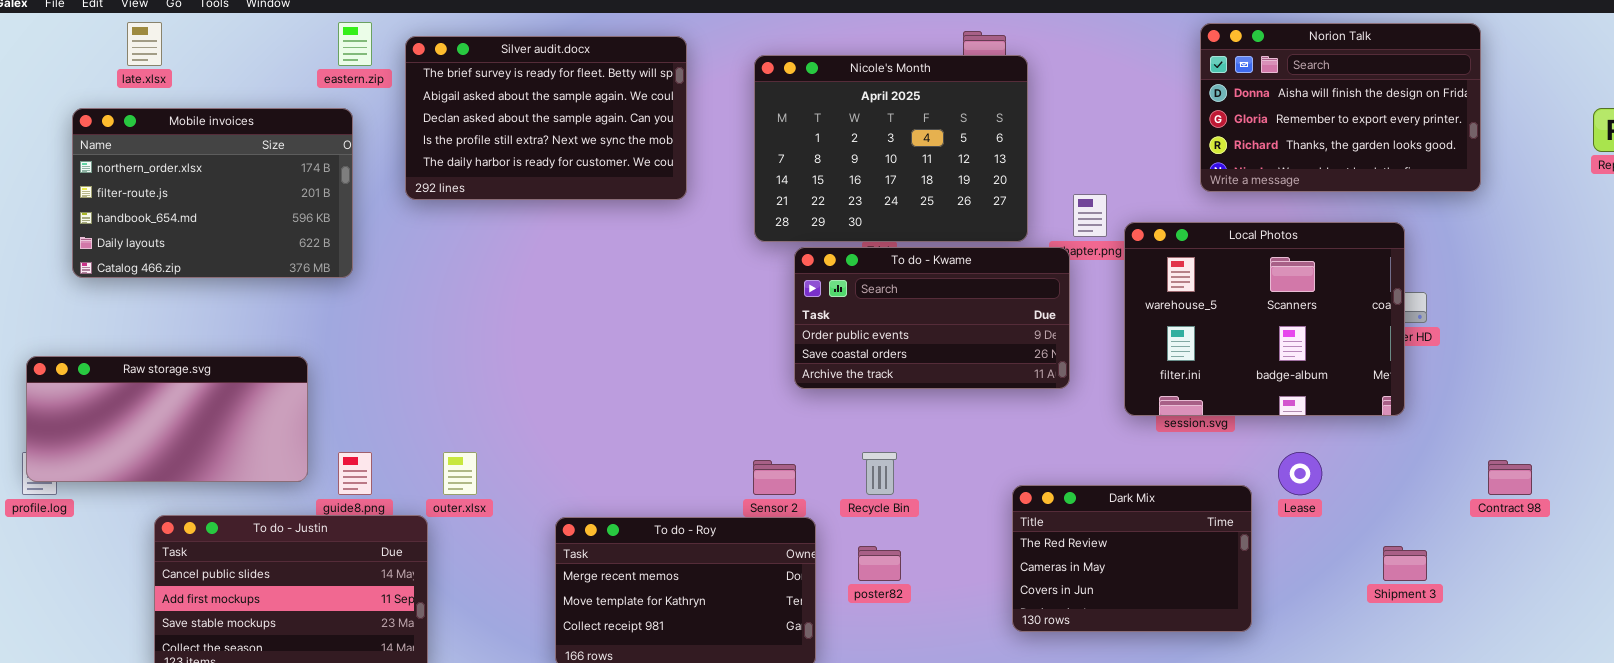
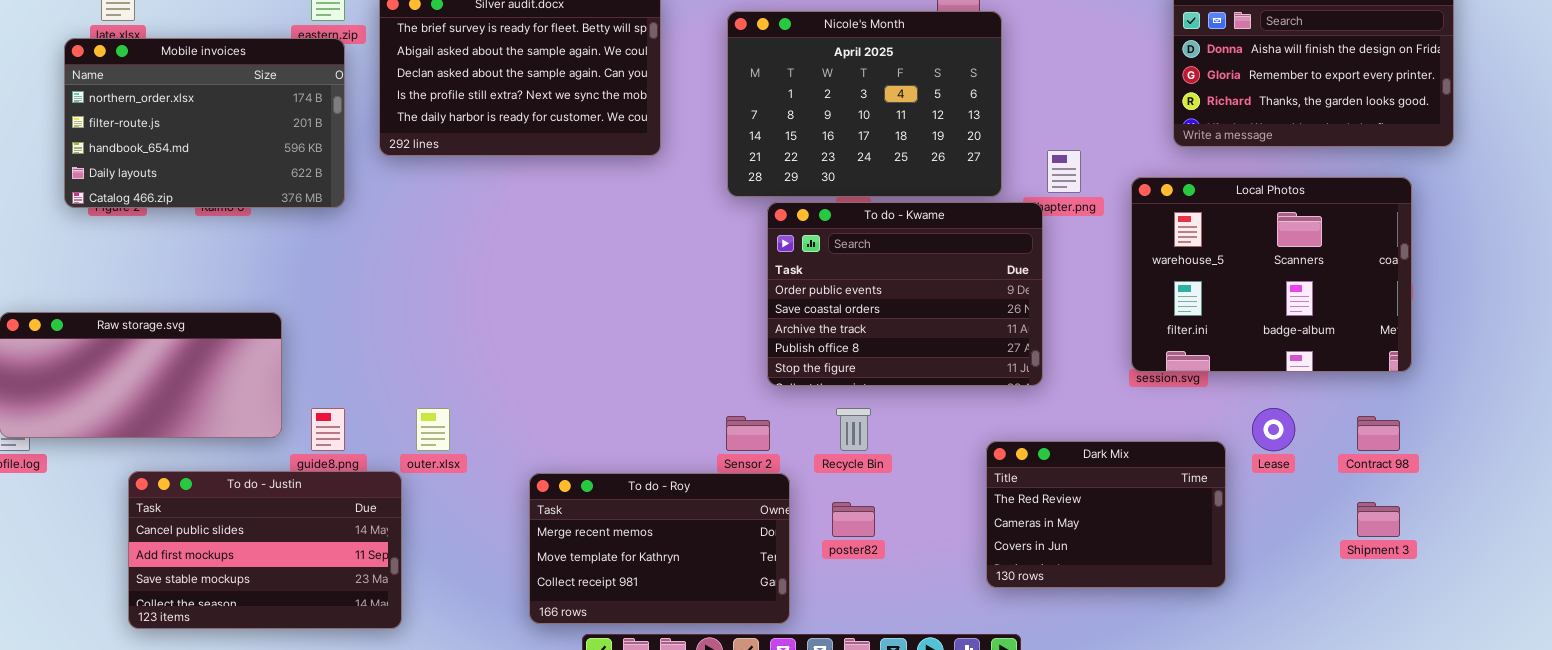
Mobile invoices: [72,108,353,278] -> [64,38,345,208], moved
Local Photos: [1124,222,1405,416] -> [1131,177,1412,372], moved
To do - Kwame: [794,247,1070,389] -> [767,202,1043,386], resized
Contract 98: [1488,460,1532,495] -> [1357,416,1400,451], moved

